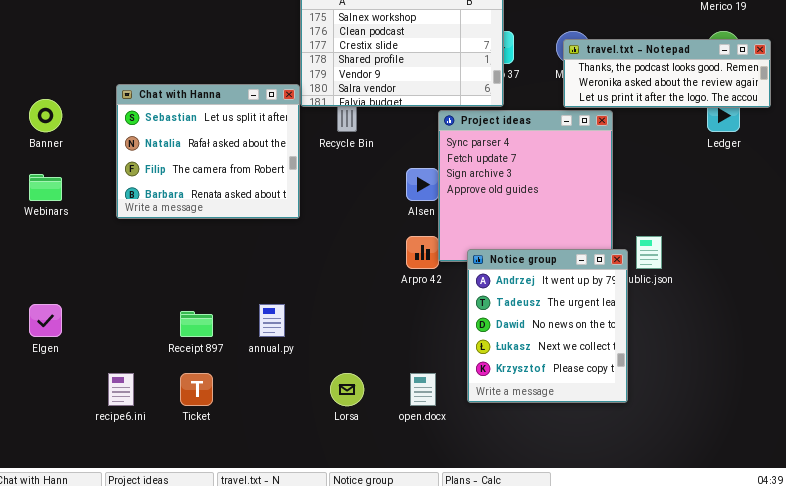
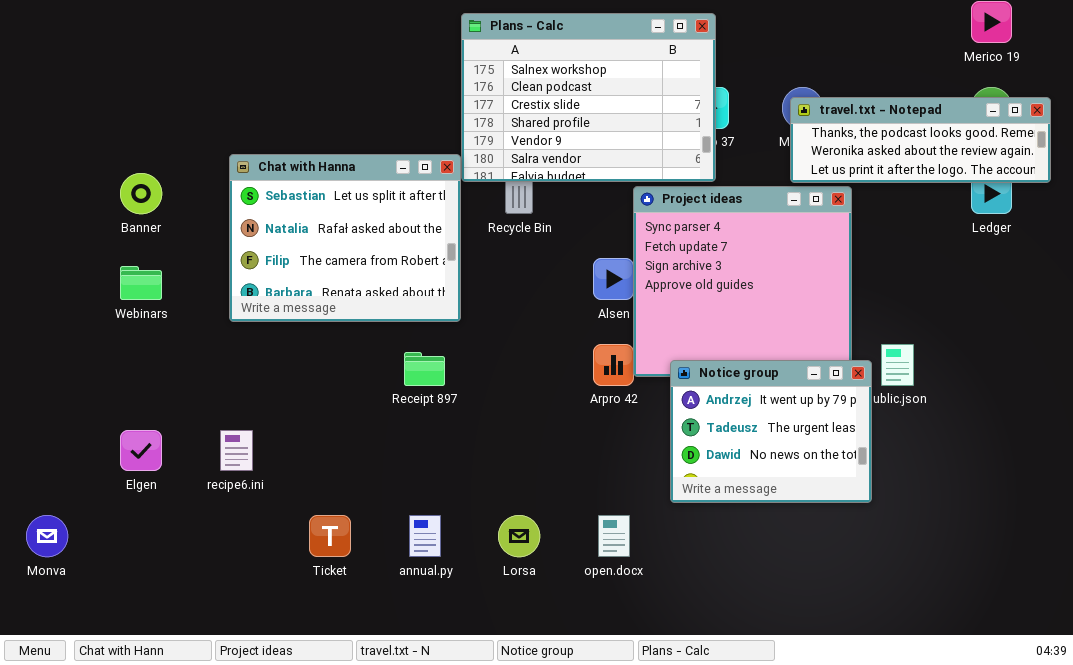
Notice group: [467,249,628,403] -> [670,360,872,503], resized
annual.py: [259,304,285,337] -> [409,515,441,557], moved
Receipt 897: [180,311,213,337] -> [404,352,445,386], moved
recipe6.ini: [108,373,134,406] -> [220,430,253,471], moved

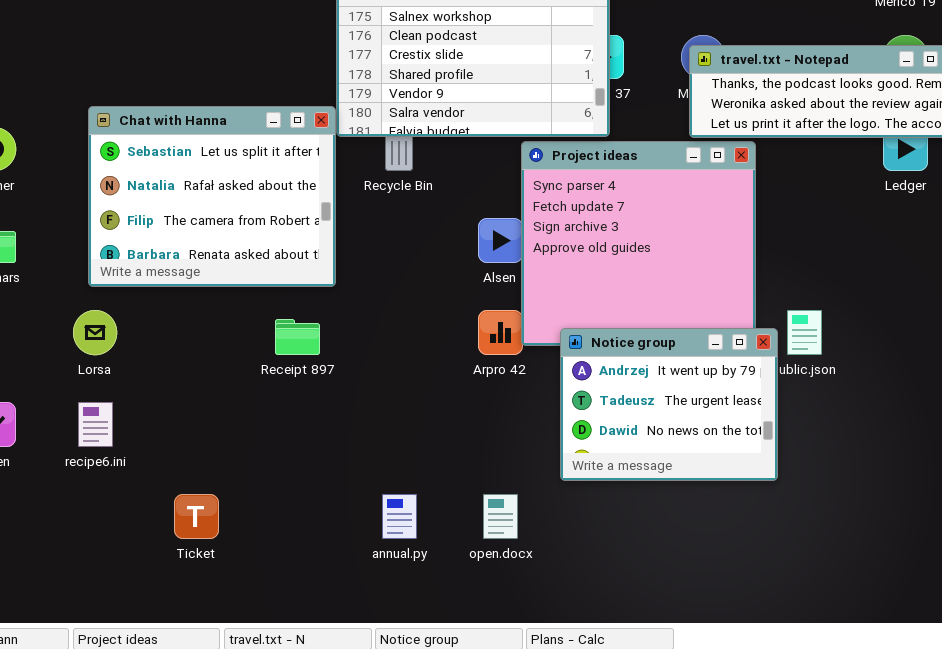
annual.py: [409,515,441,557] -> [382,494,417,539], moved
Lorsa: [498,515,540,557] -> [73,310,117,355], moved

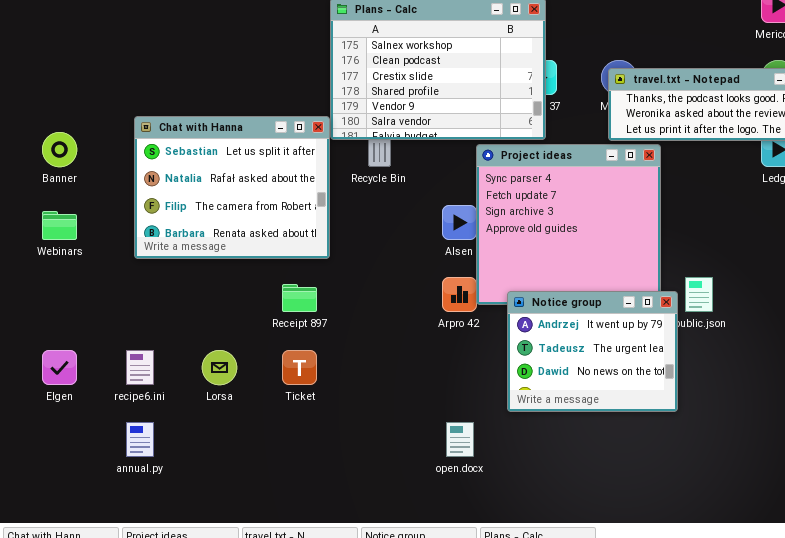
Lorsa: [73,310,117,355] -> [202,350,237,385], moved
Ticket: [174,494,219,539] -> [282,350,317,385], moved
annual.py: [382,494,417,539] -> [126,422,154,457], moved

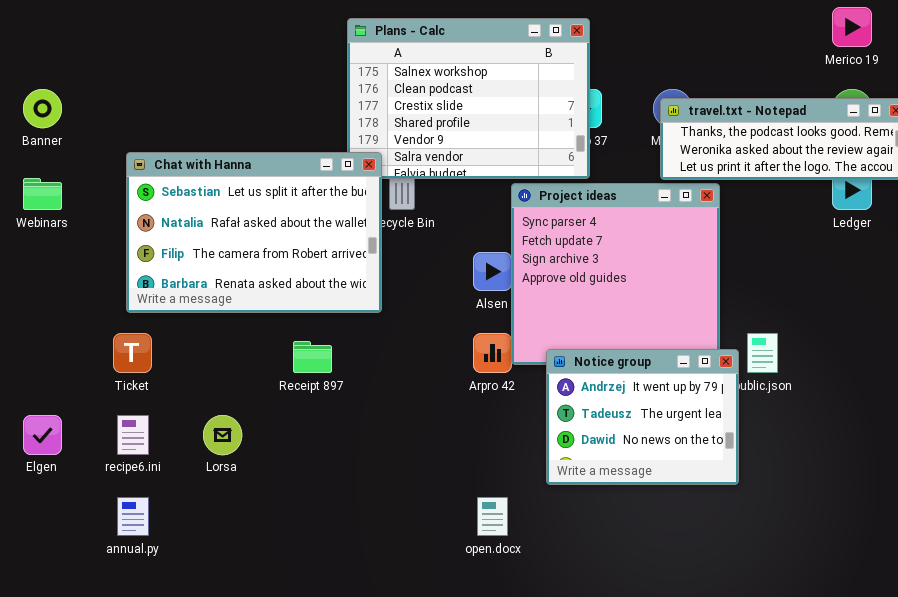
Chat with Hanna: [134,116,330,259] -> [126,152,382,313], resized
Banner: [42,132,77,167] -> [23,89,62,128], moved
Webinars: [42,211,77,240] -> [23,178,62,210], moved
Ticket: [282,350,317,385] -> [113,333,152,373], moved

